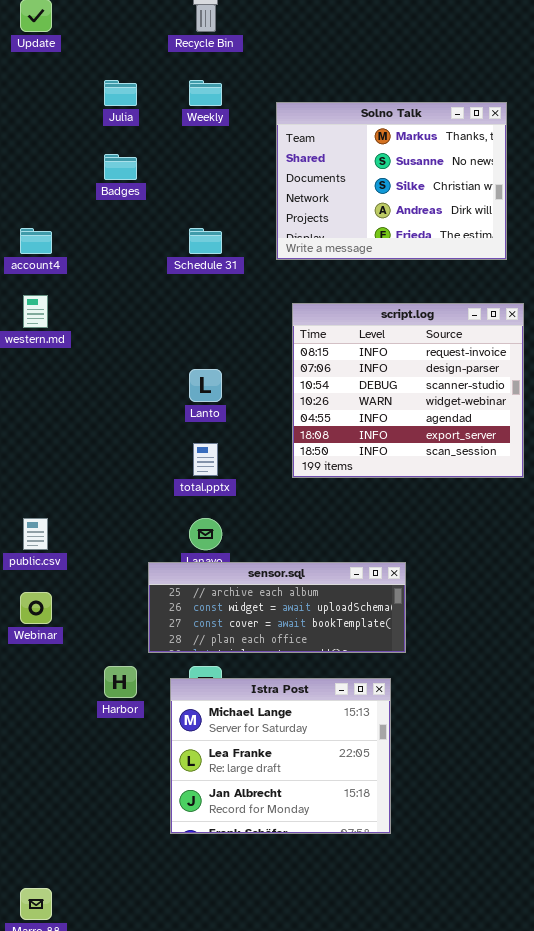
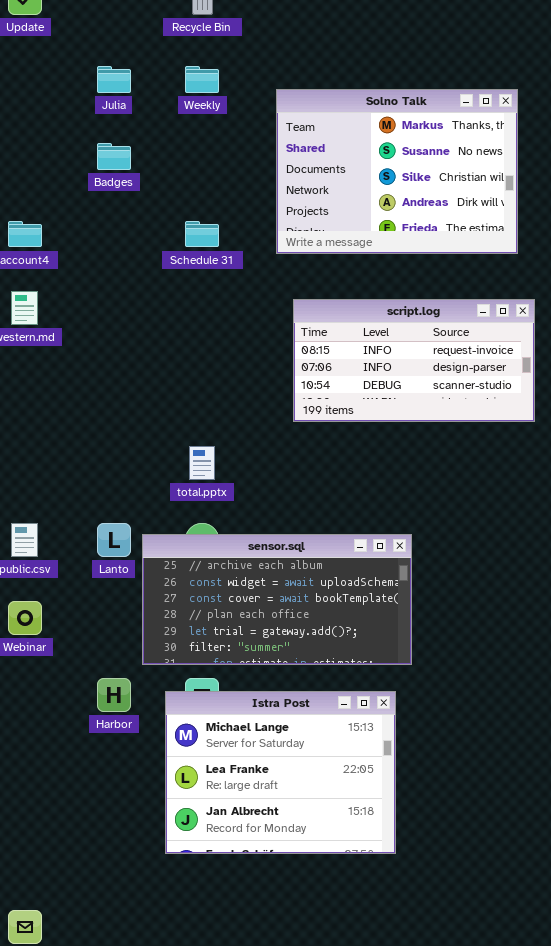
script.log: [292,303,524,478] -> [293,299,535,422], resized
Lanto: [189,369,222,402] -> [97,523,131,557], moved
sensor.sql: [148,562,406,653] -> [142,534,412,665], resized

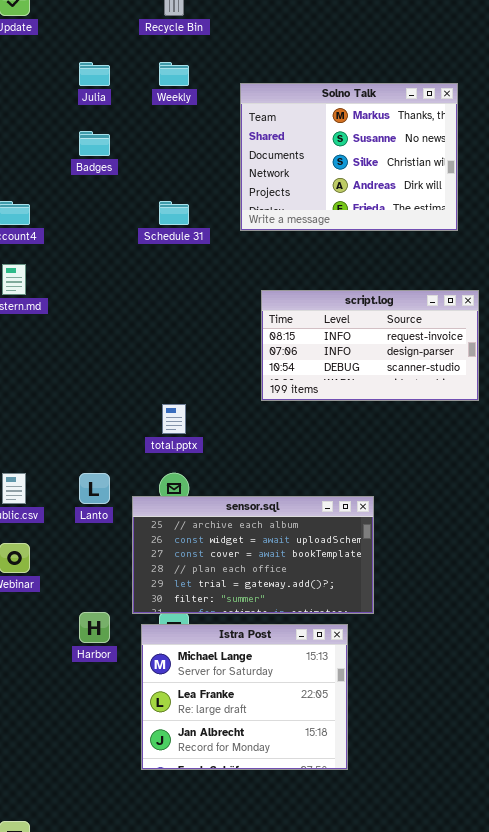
script.log: [293,299,535,422] -> [261,290,479,401], moved
sensor.sql: [142,534,412,665] -> [132,496,374,614], moved

